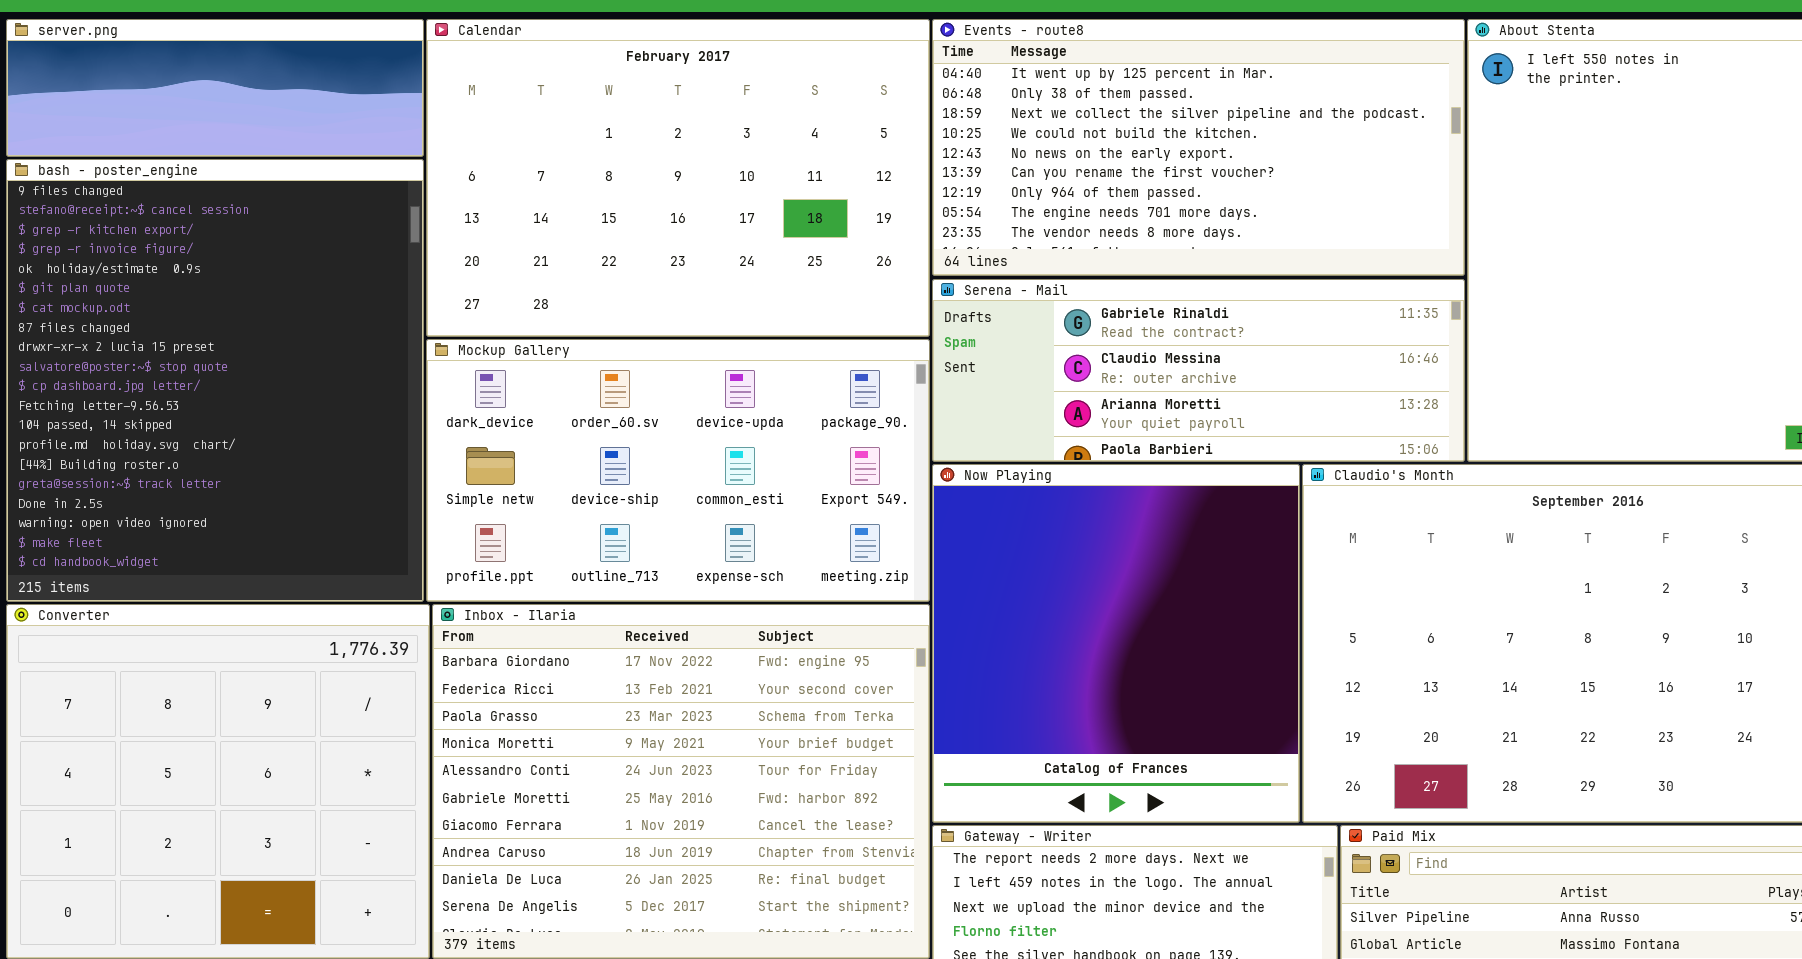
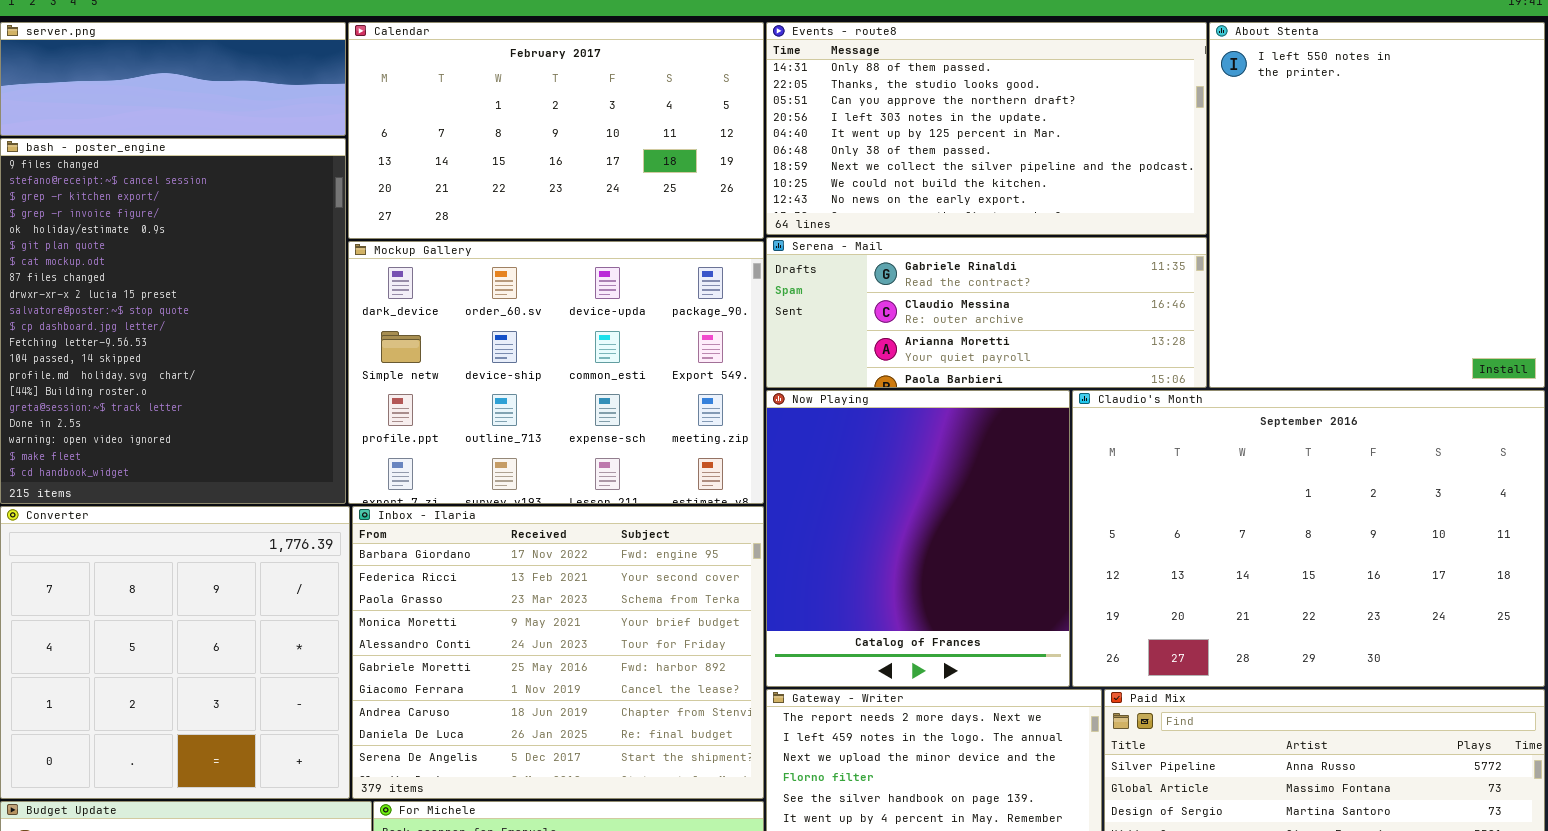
Calendar: [426,19,930,337] -> [348,22,764,239], resized
Events - route8: [932,19,1465,276] -> [766,22,1207,235], scrolled up 4 rows
Mockup Gallery: [426,339,930,602] -> [348,241,764,504], resized

